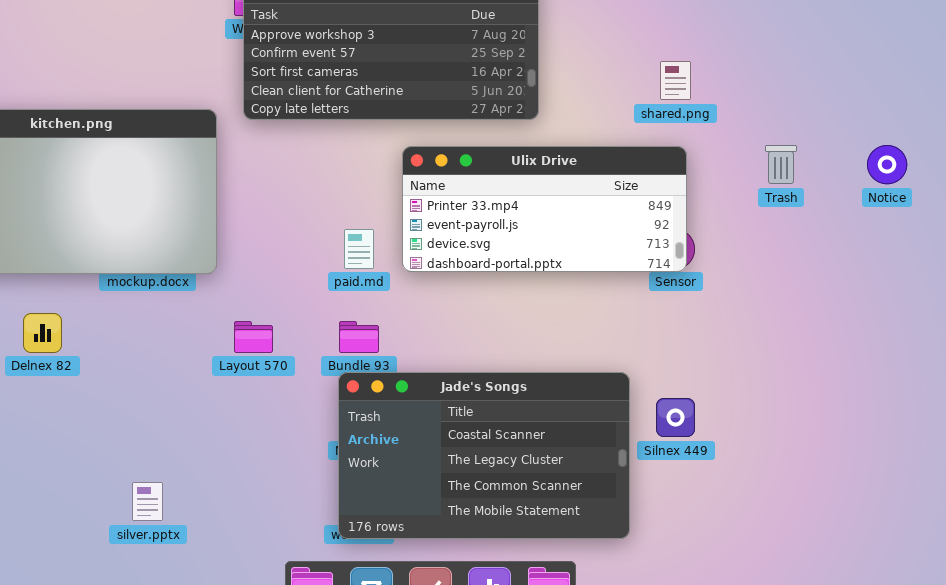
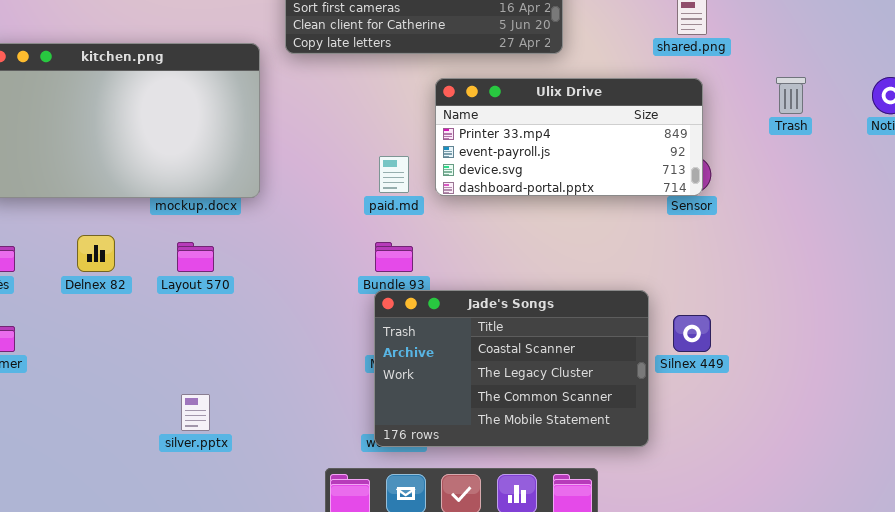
Layout 570: [234,321,273,353] -> [177,242,214,272], moved

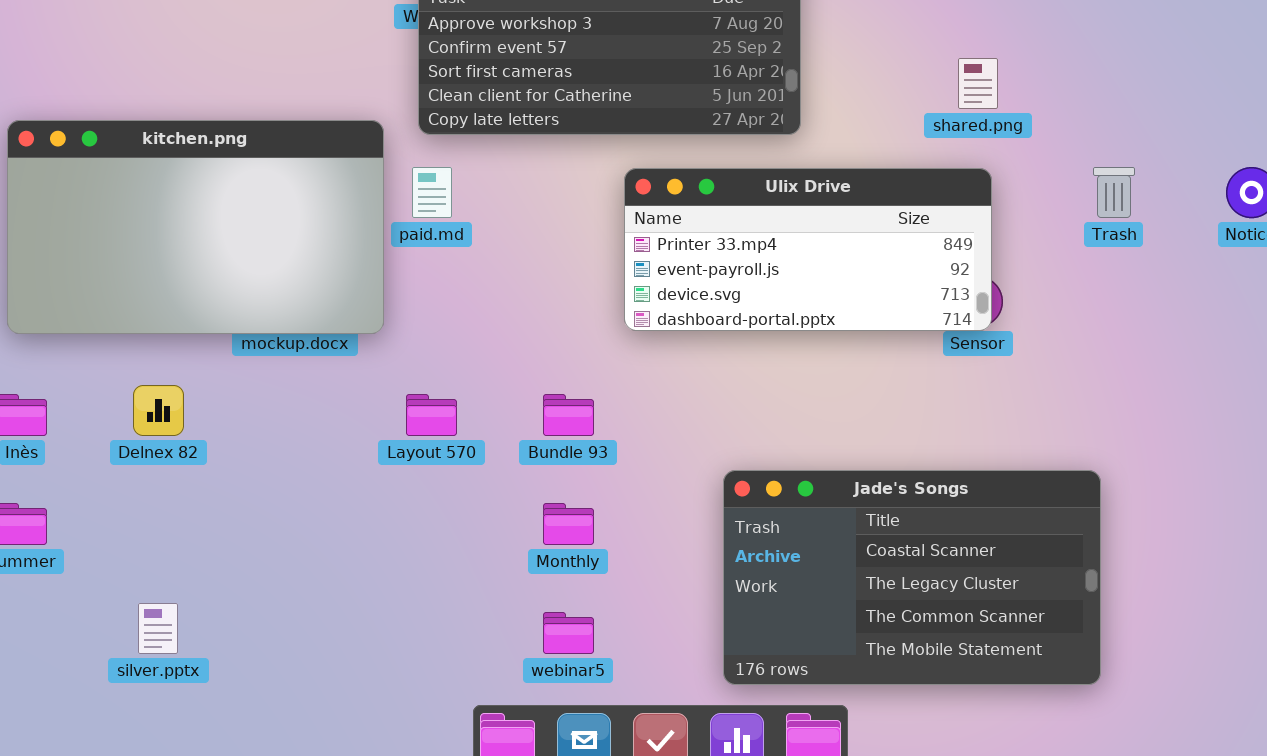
paid.md: [379,156,409,193] -> [412,167,452,218], moved
Layout 570: [177,242,214,272] -> [406,394,457,436], moved
Jade's Songs: [374,290,649,447] -> [723,470,1101,685], moved
silver.pptx: [181,394,210,431] -> [138,603,178,654], moved

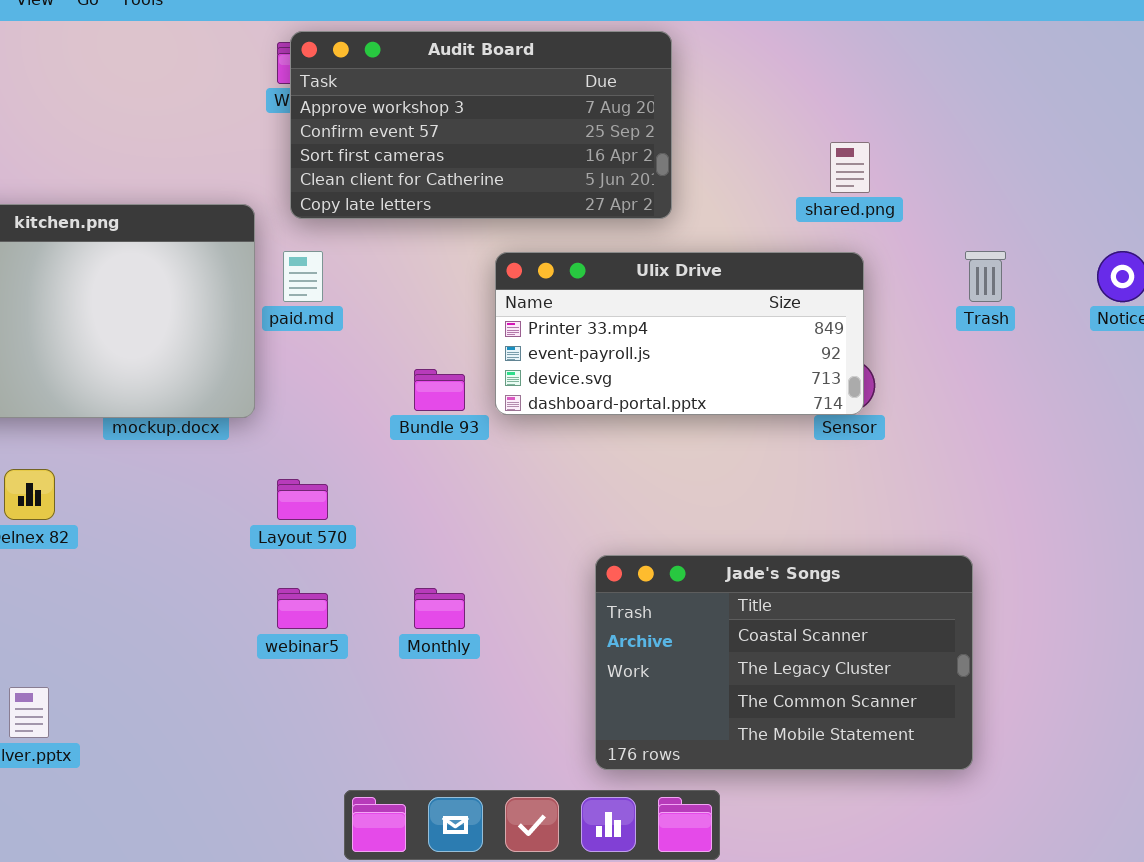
Bundle 93: [543,394,594,436] -> [414,369,465,411], moved
webinar5: [543,612,594,654] -> [277,588,328,629], moved

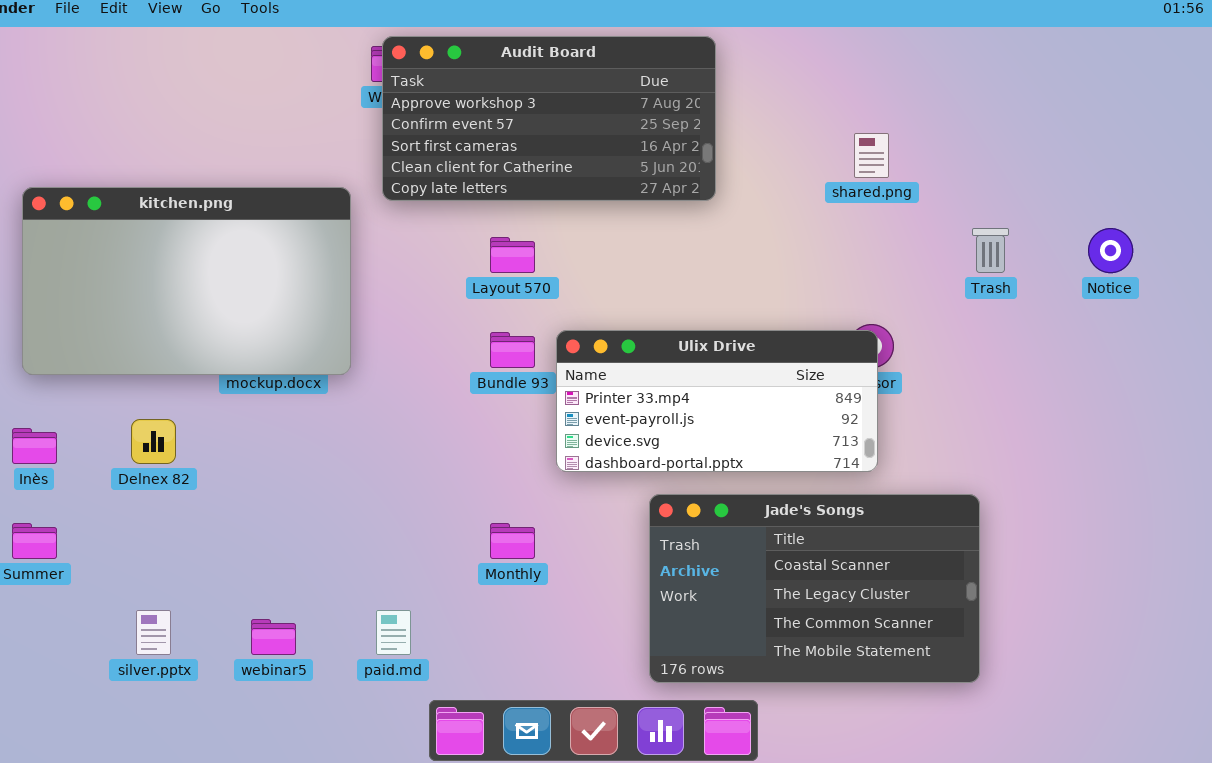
paid.md: [283,251,323,302] -> [376,610,411,655], moved
Ulix Drive: [495,252,864,415] -> [556,330,878,472], moved
Layout 570: [277,479,328,520] -> [490,237,535,273], moved
webinar5: [277,588,328,629] -> [251,619,296,655], moved

